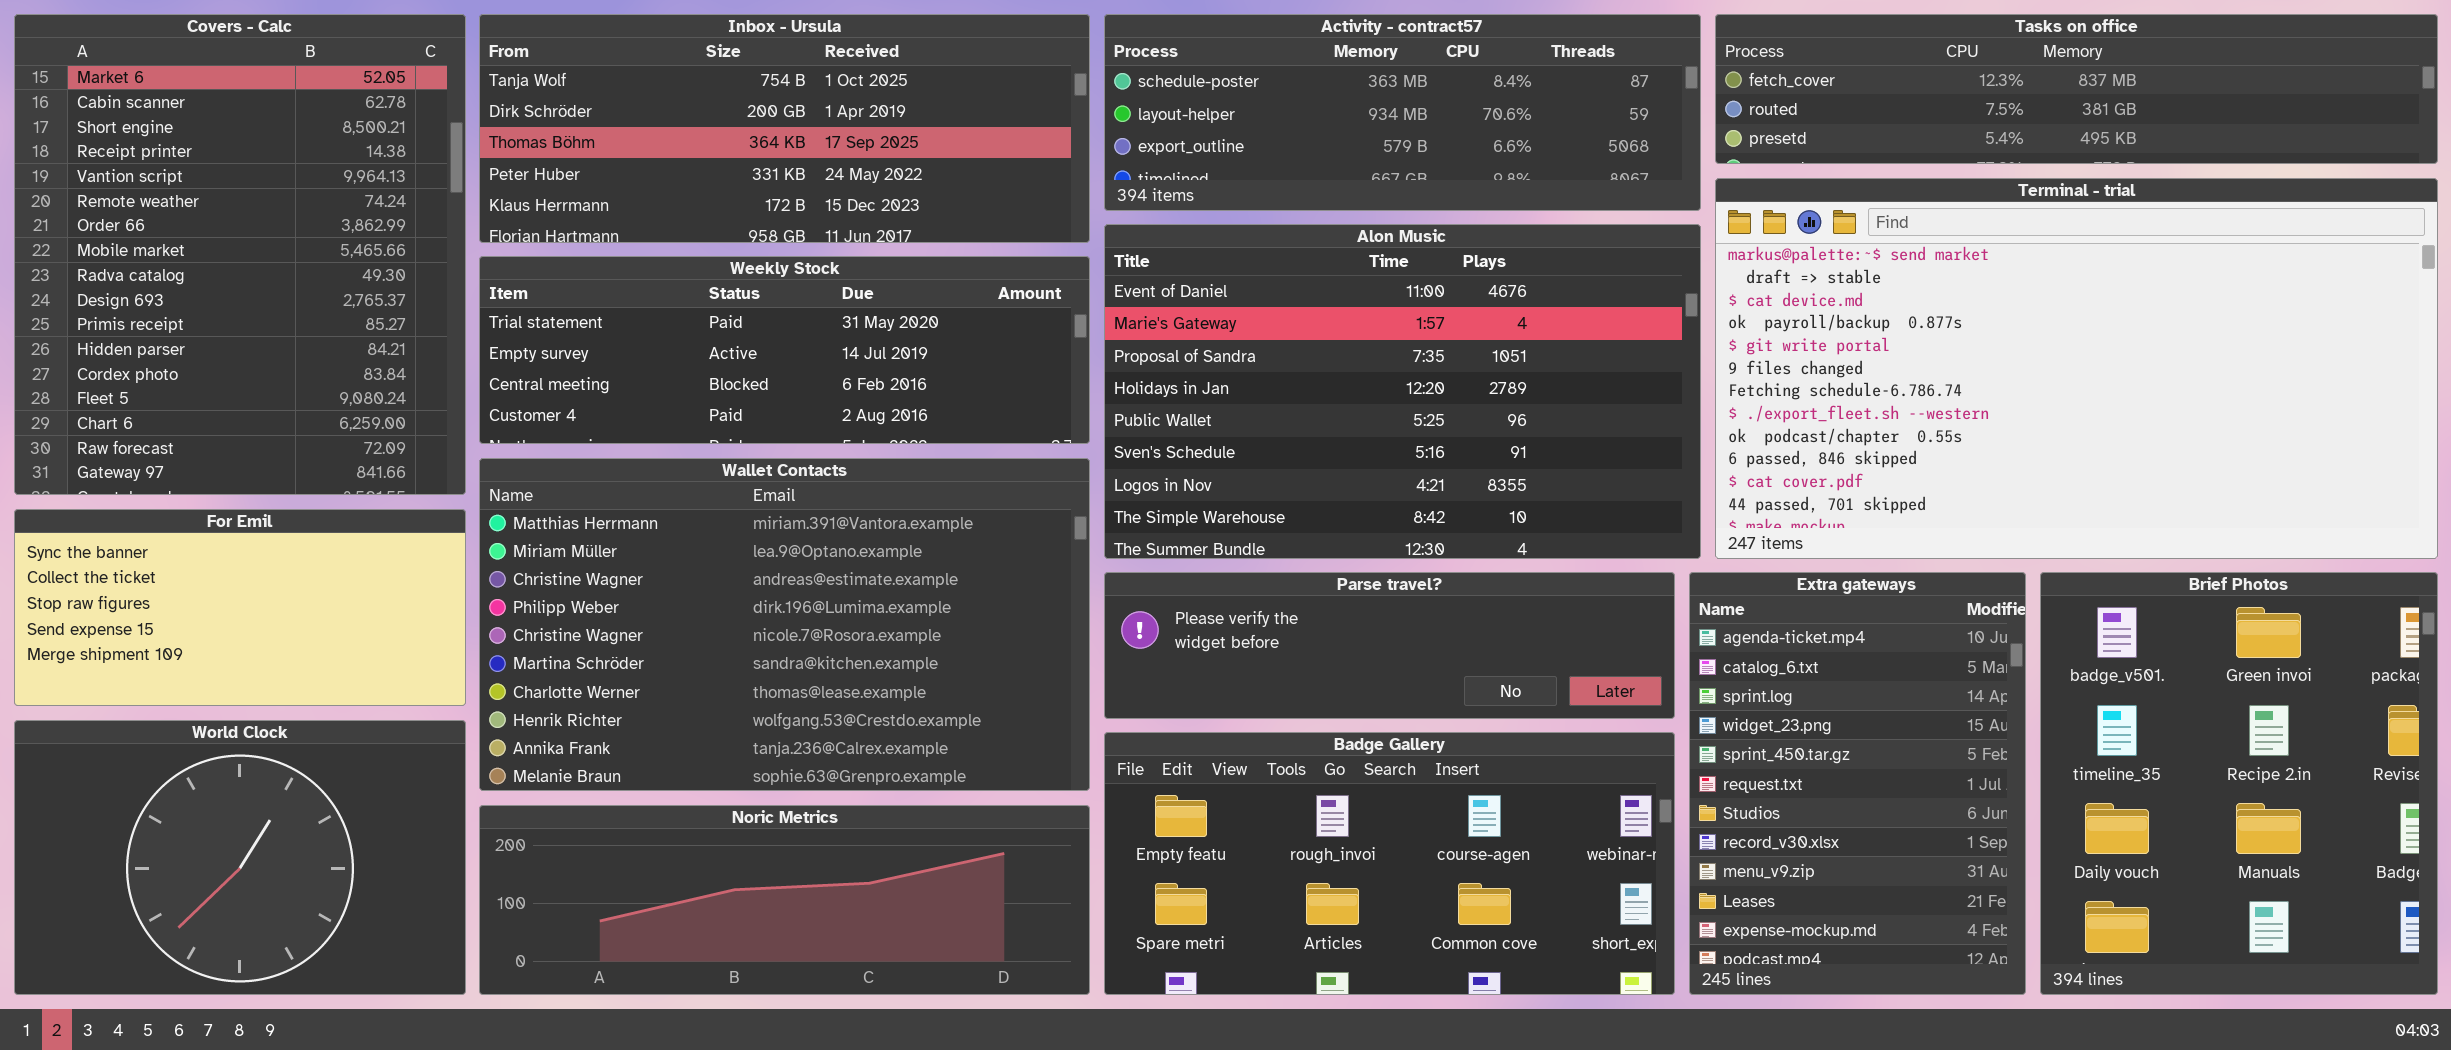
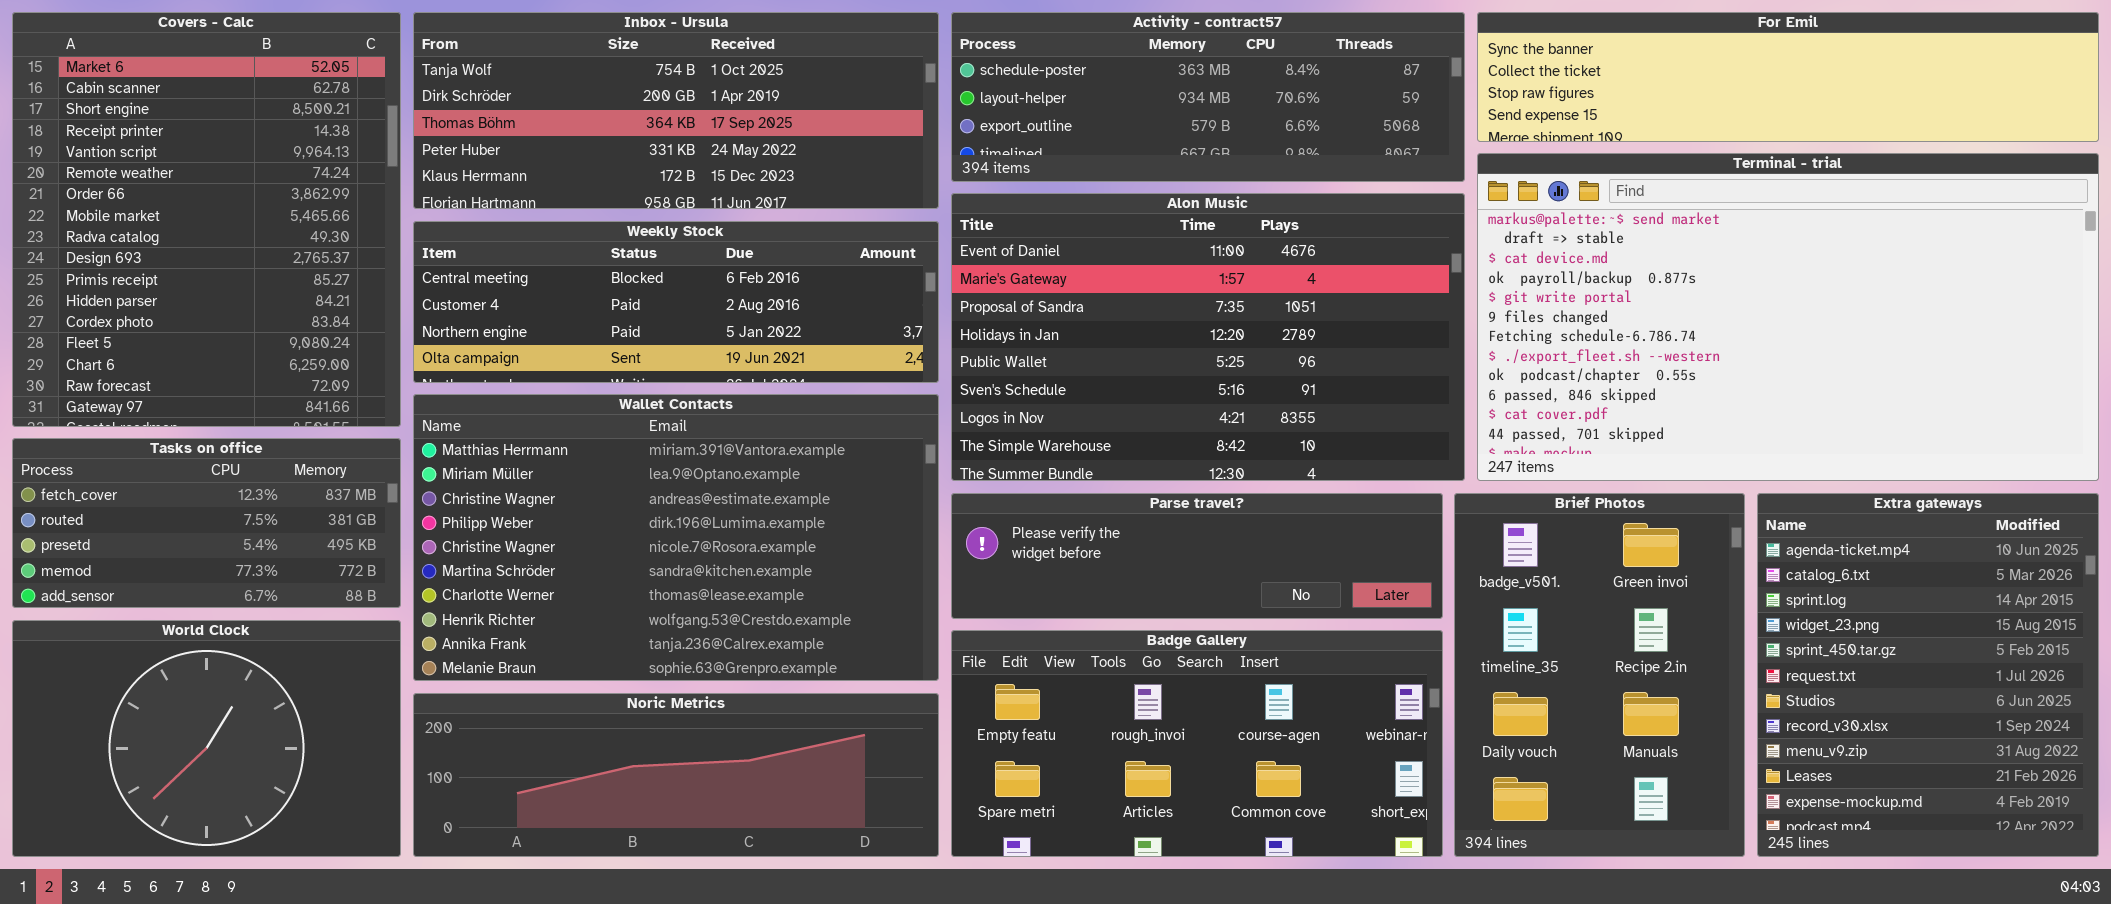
Tasks on office: [1715,14,2438,164] -> [12,438,401,608], moved, resized
Weekly Stock: [479,256,1090,444] -> [413,221,939,383], scrolled down 2 rows
For Emil: [14,509,466,706] -> [1477,12,2099,142], moved, resized
Extra gateways: [1689,572,2026,995] -> [1757,493,2099,857], moved, resized
Brief Photos: [2040,572,2438,995] -> [1454,493,1745,857], moved, resized

